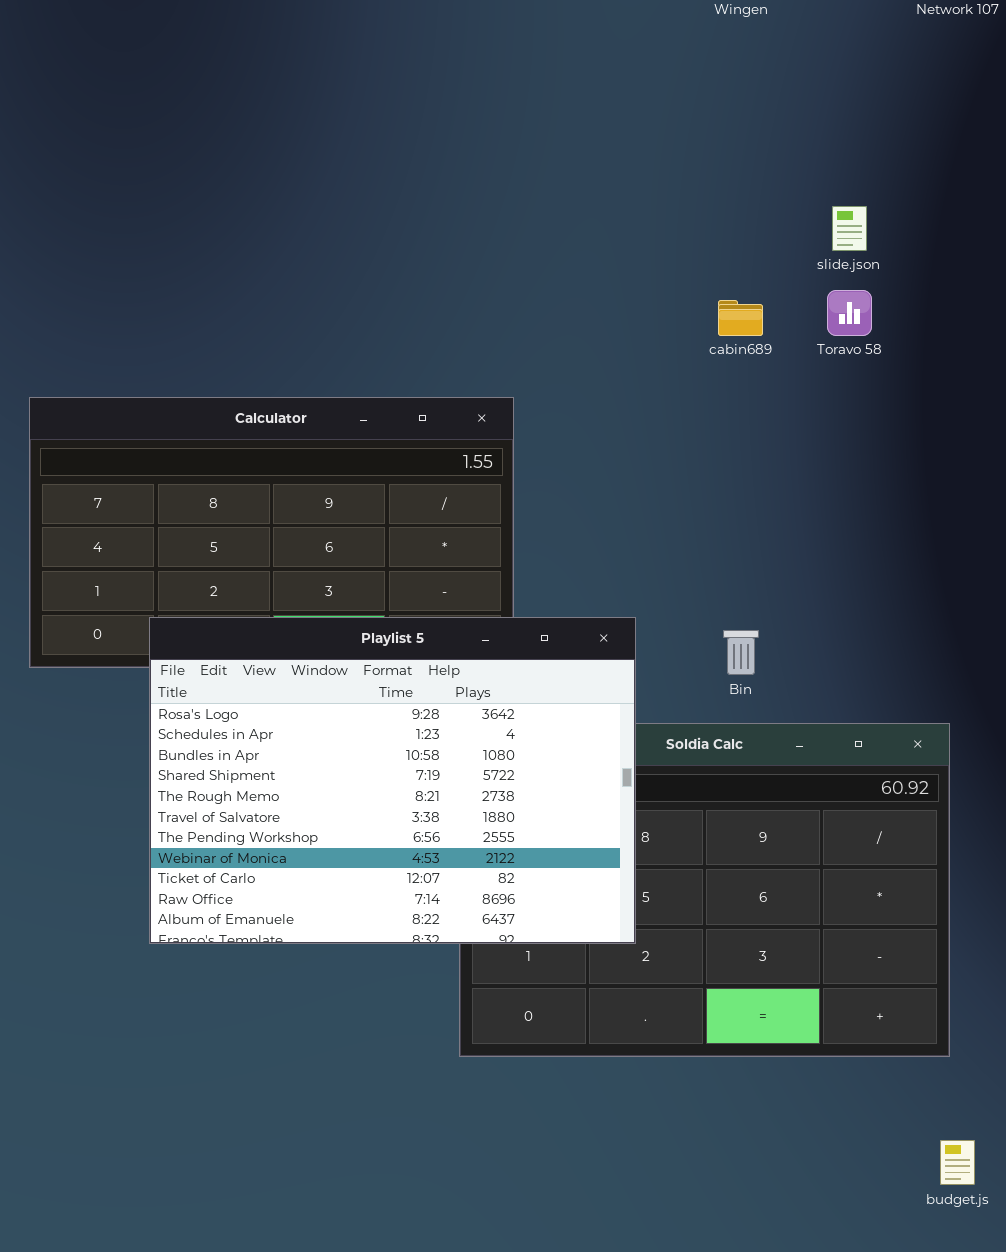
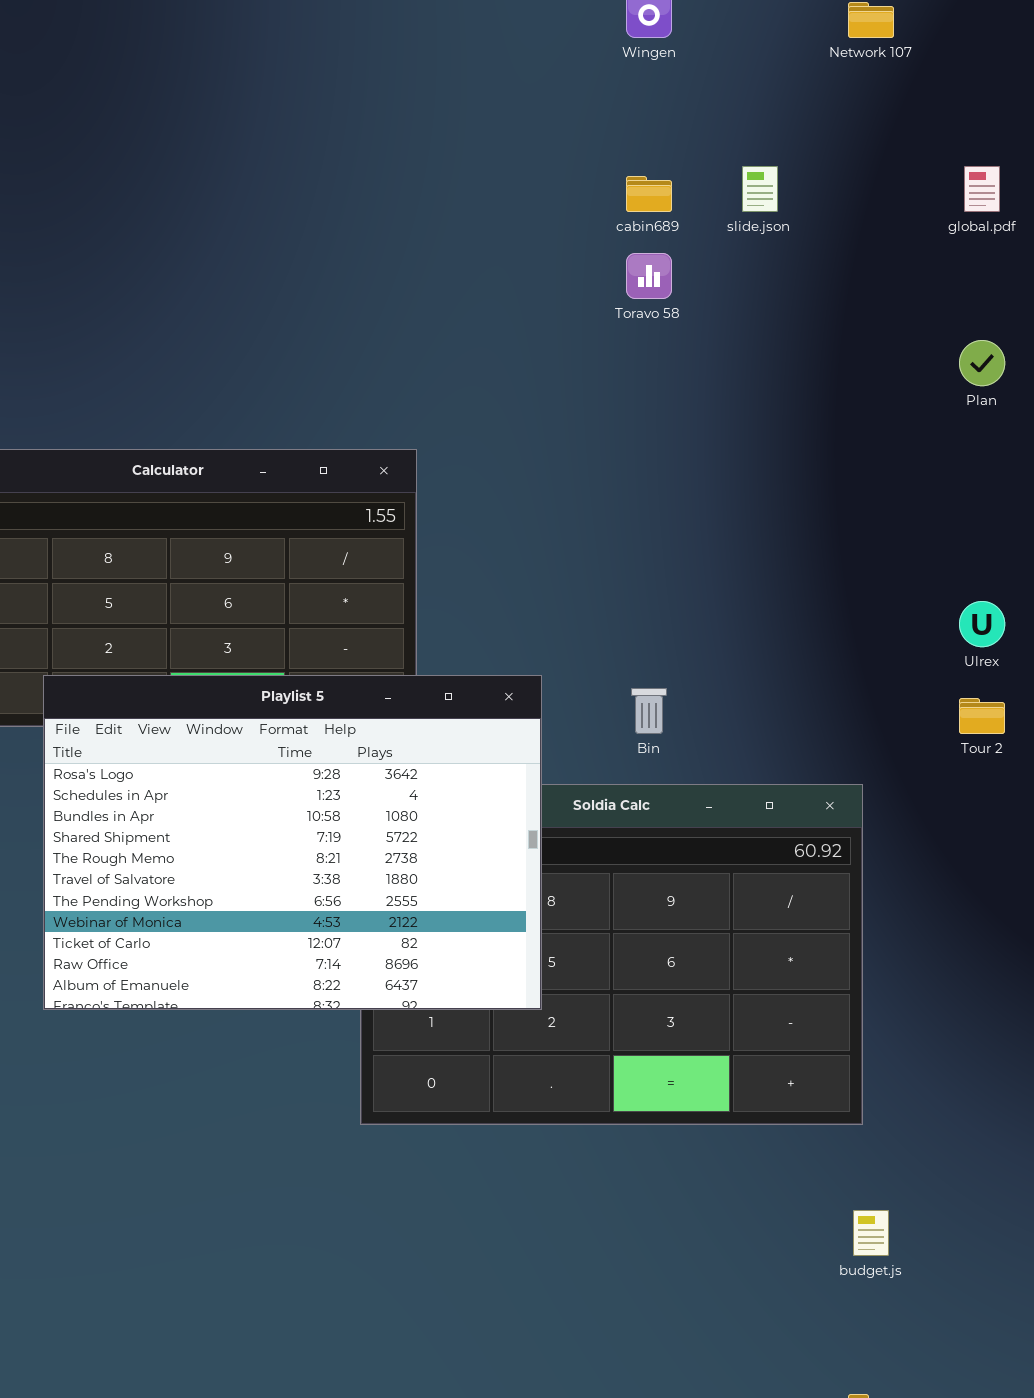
slide.json: [832,206,867,251] -> [742,166,778,212], moved
Toravo 58: [827,290,872,336] -> [626,253,672,299], moved
cabin689: [718,300,763,336] -> [626,176,672,212], moved

